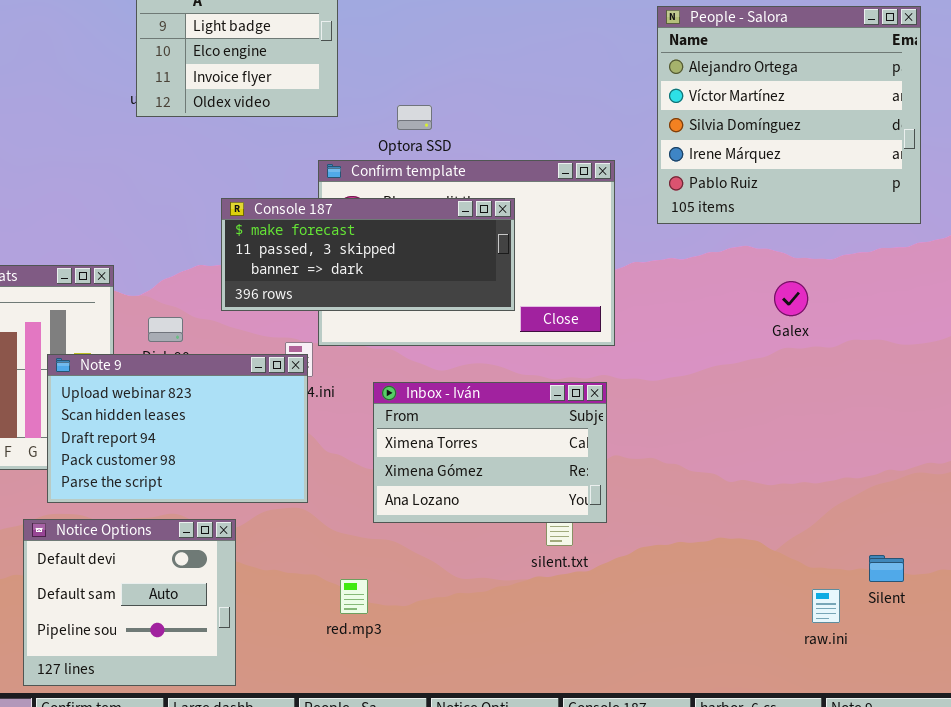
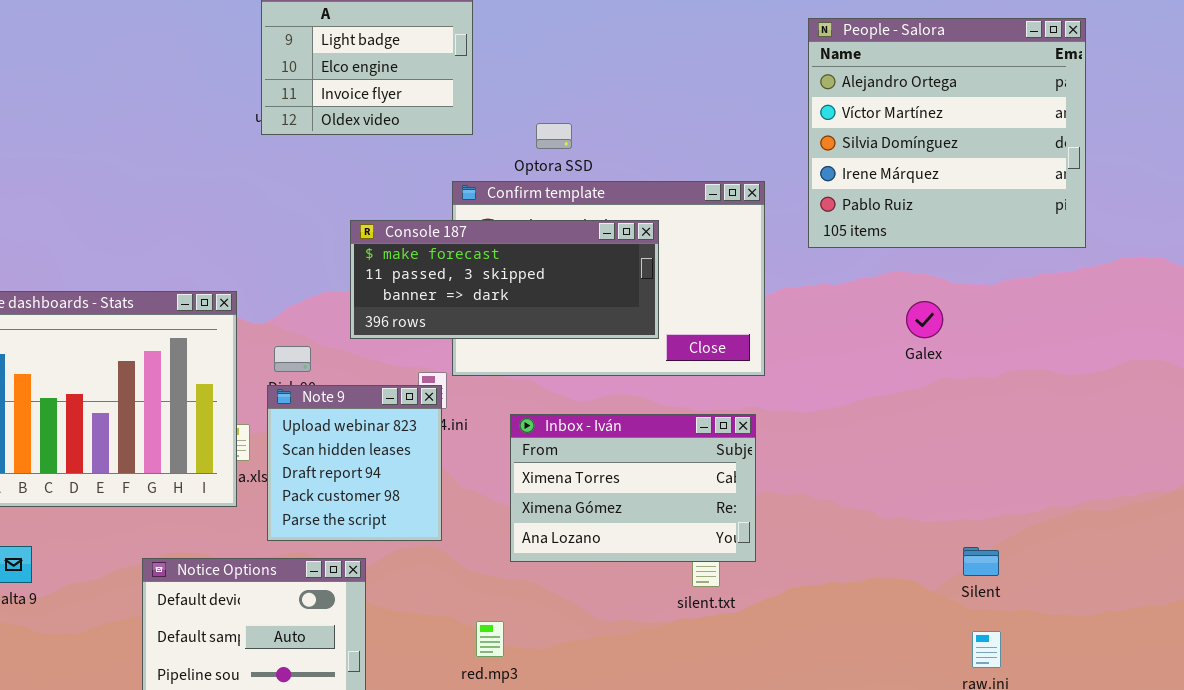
Galex: [774,281,808,316] -> [906,301,943,338], moved
Note 9: [47,354,308,503] -> [267,385,442,541], resized
Silent: [869,555,904,582] -> [963,547,999,576], moved

